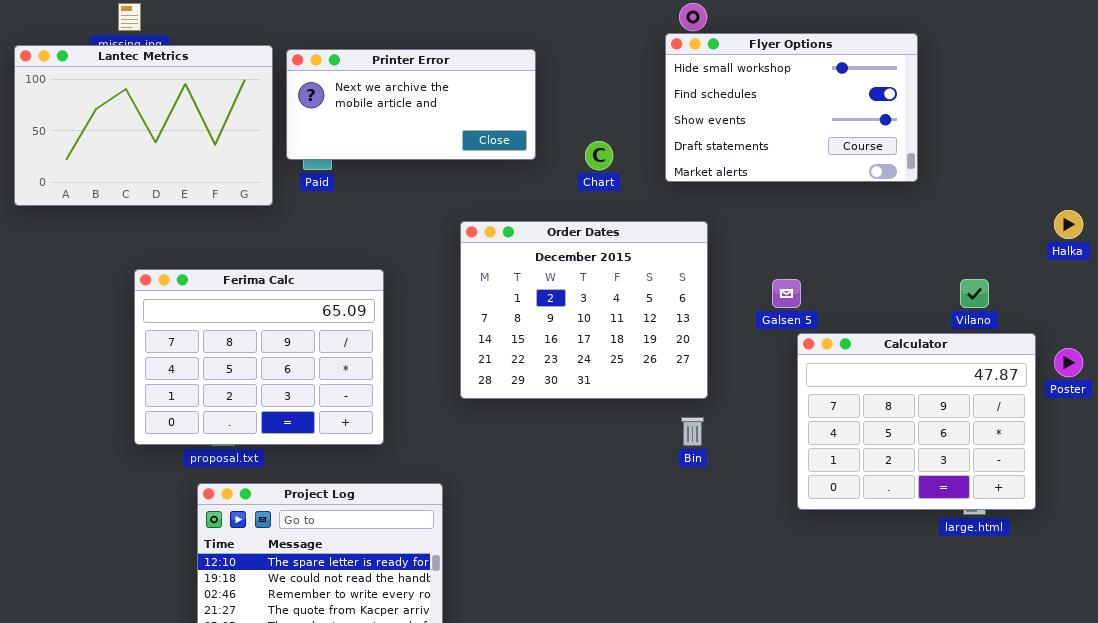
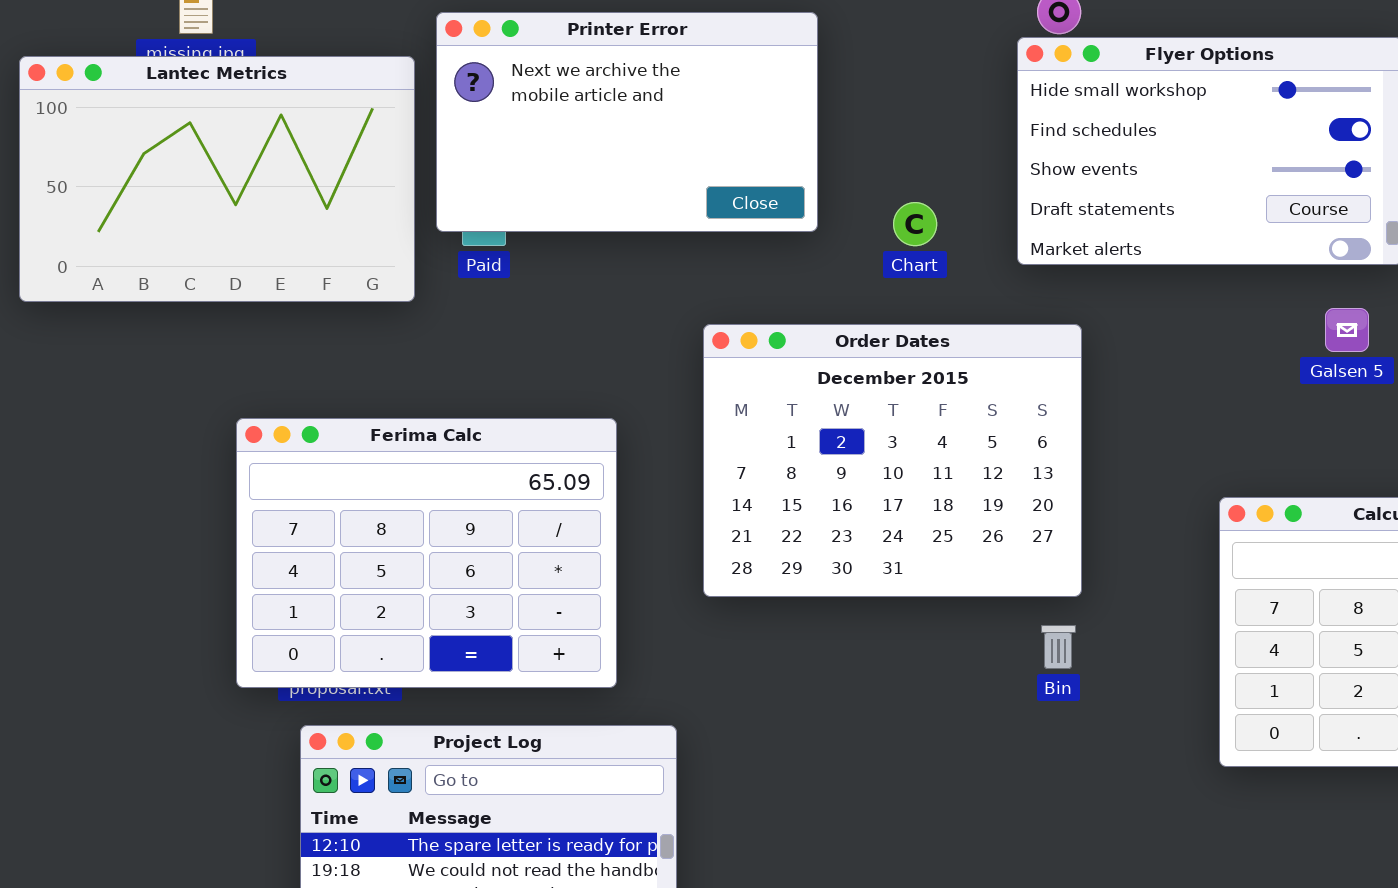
Printer Error: [286,49,536,160] -> [436,12,818,232], resized
Ferima Calc: [134,269,384,445] -> [236,418,617,688], moved
Galsen 5: [772,279,801,308] -> [1325,308,1369,352], moved

